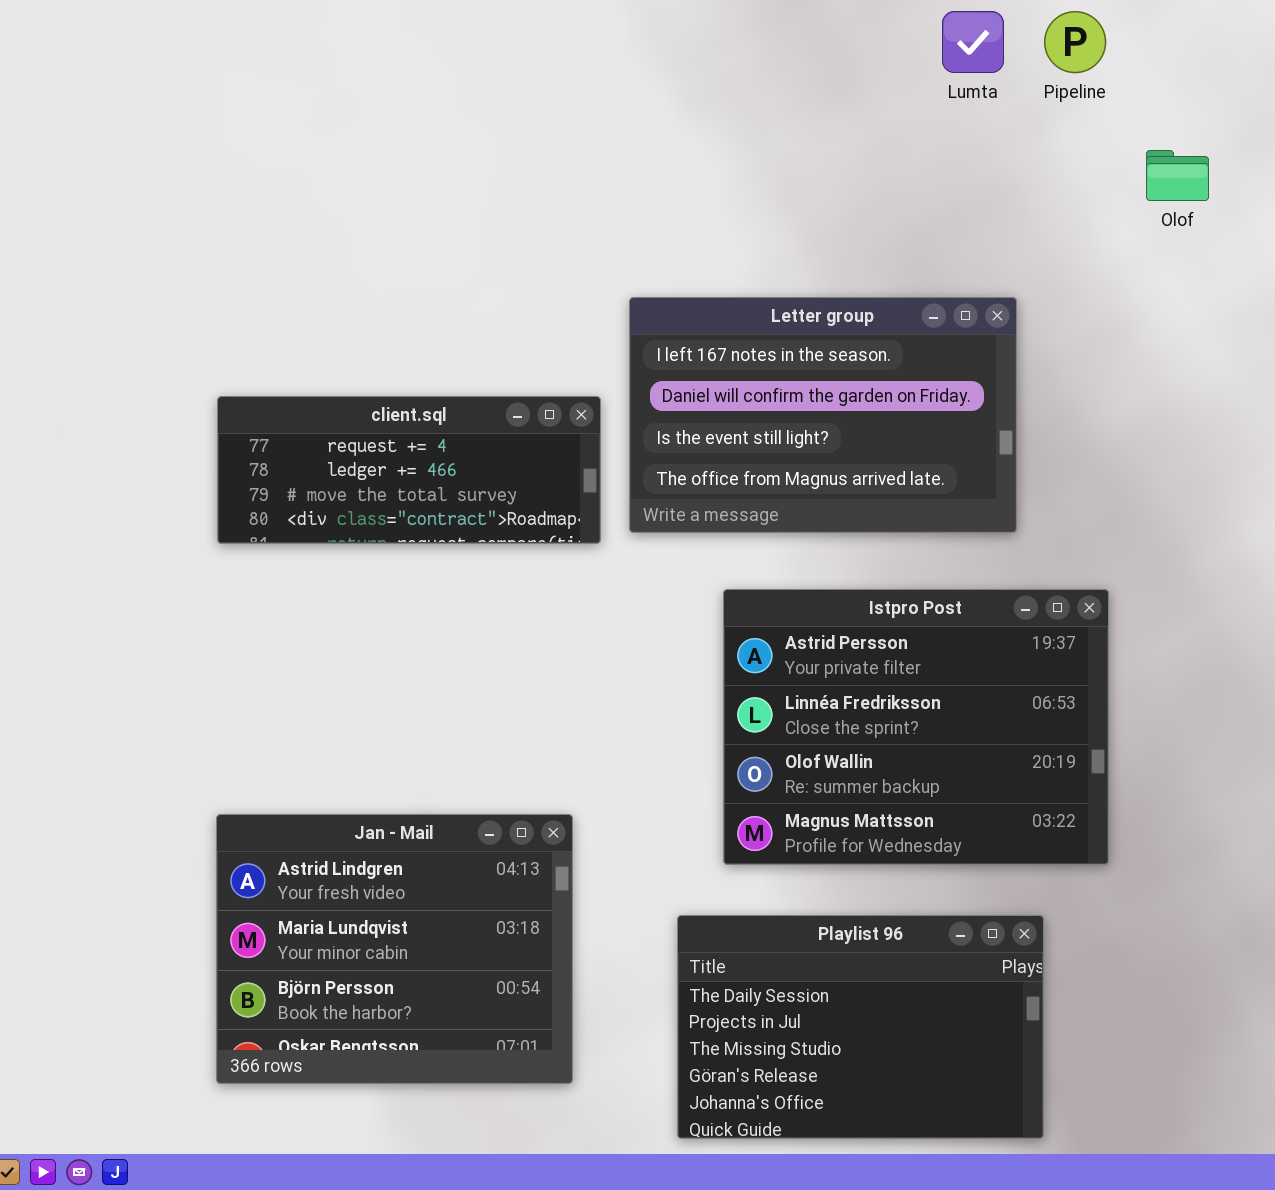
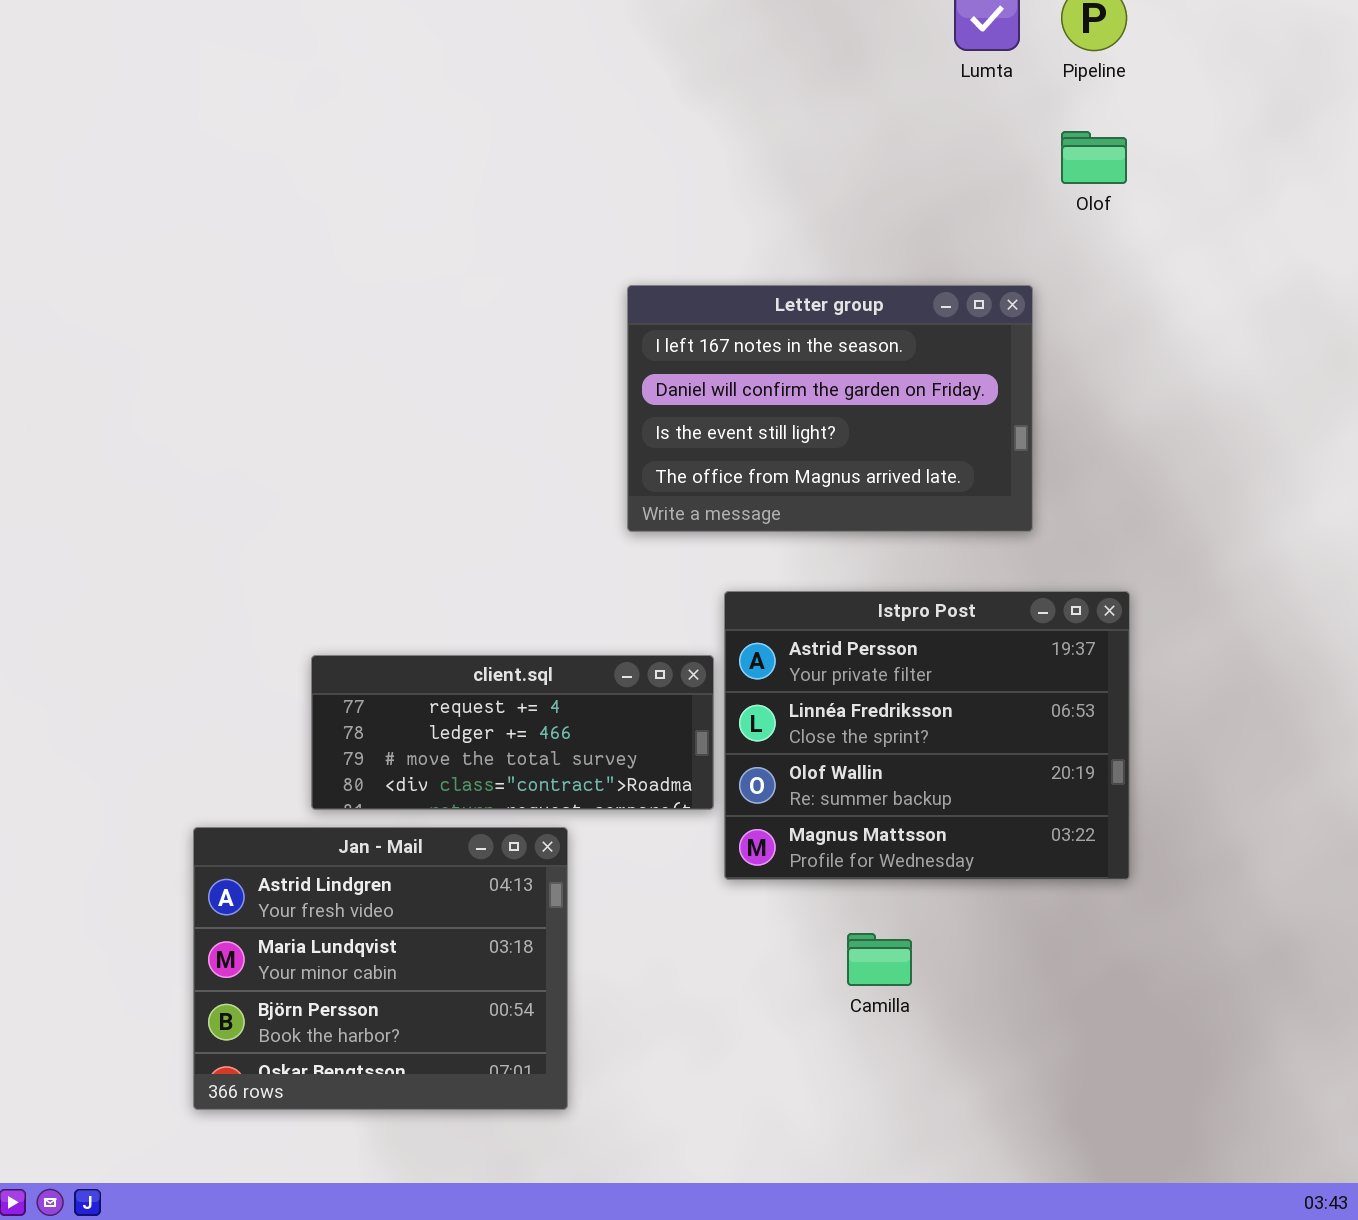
Olof: [1146,150,1209,201] -> [1061,131,1127,184], moved
client.sql: [217,396,601,544] -> [311,655,714,810], moved
Playlist 96: [677,915,1044,1139] -> none, closed

